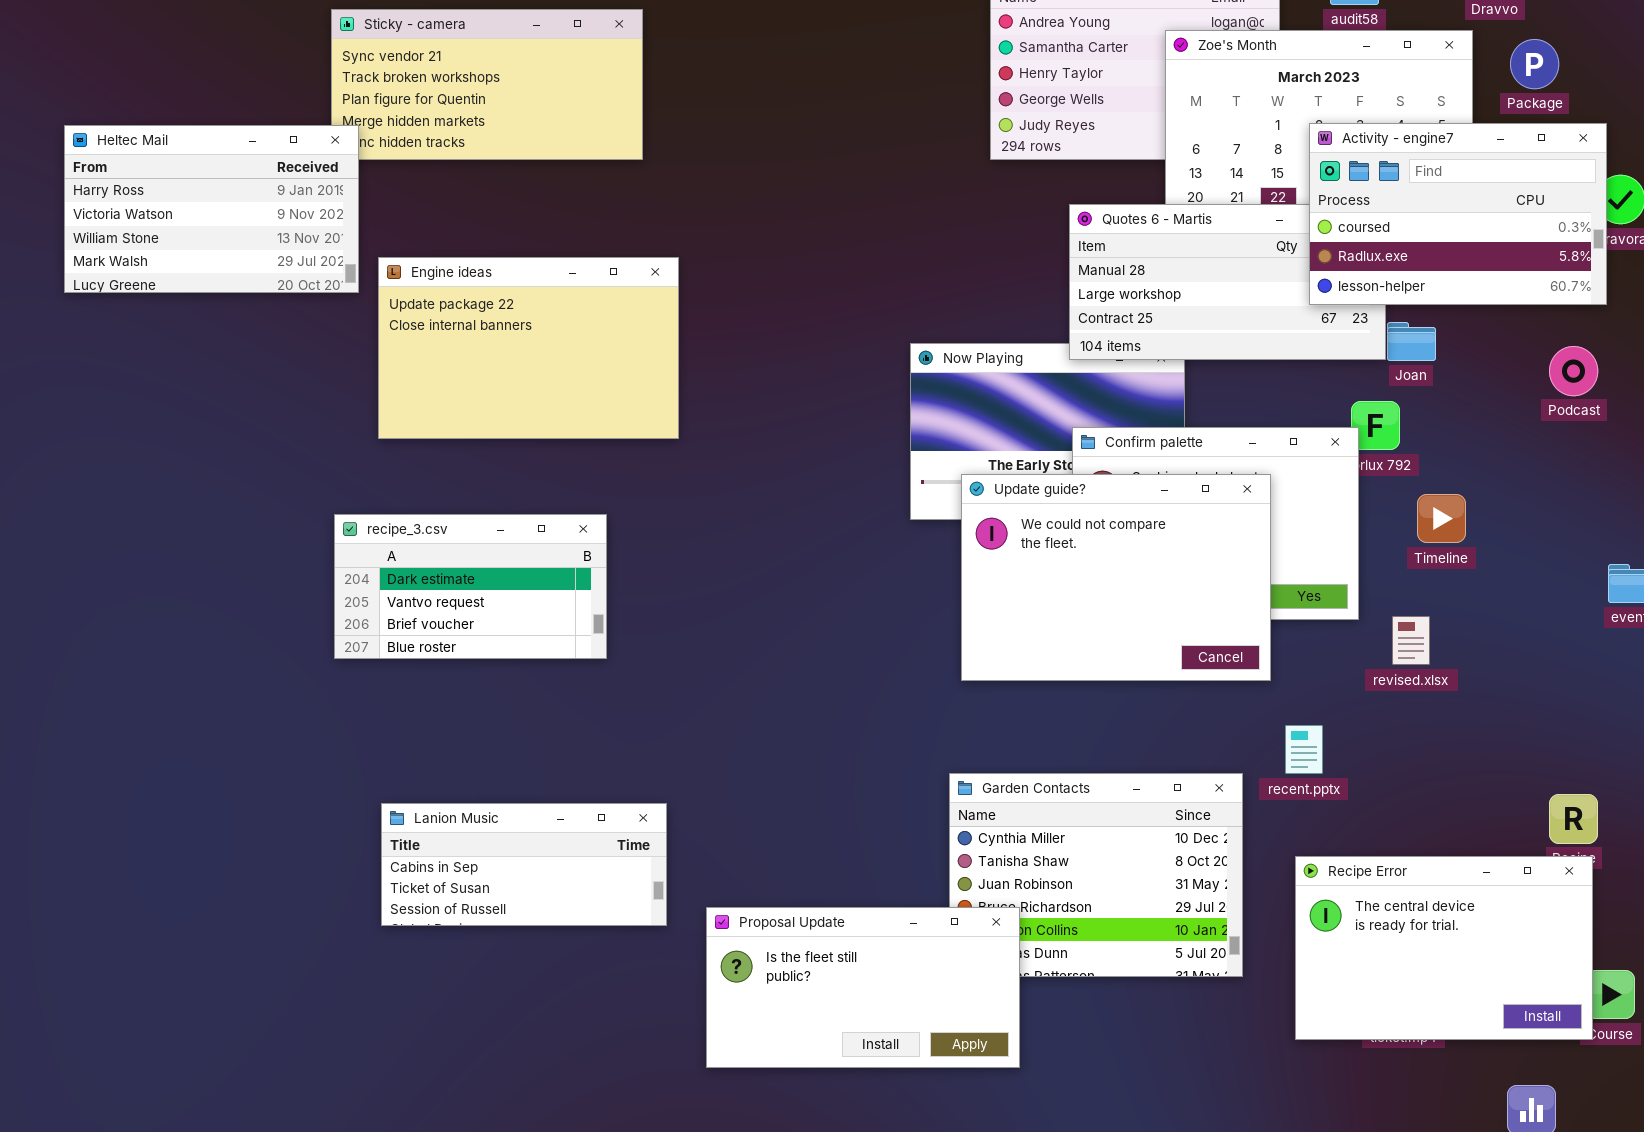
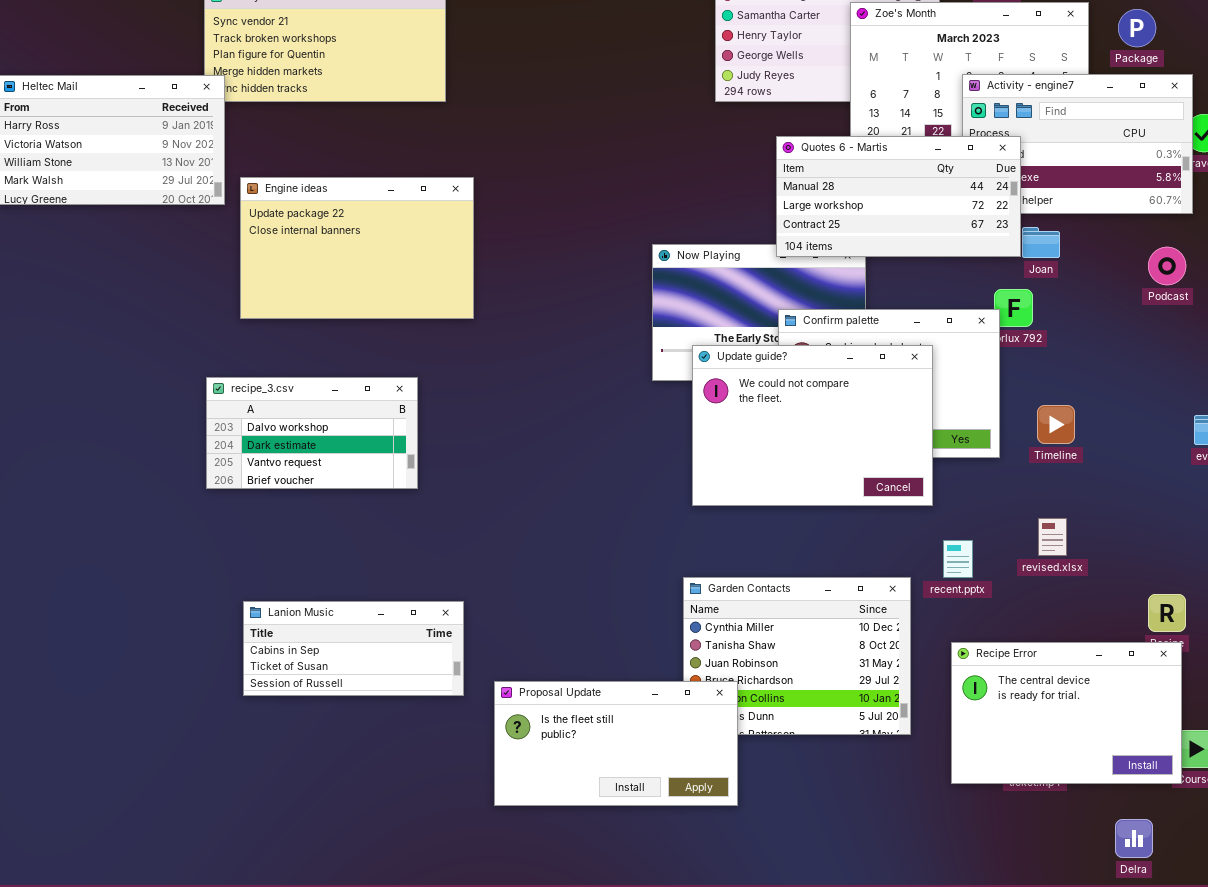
Quotes 6 - Martis: [1069,204,1386,360] -> [776,136,1021,257], raised
Timeline: [1417,494,1466,543] -> [1037,405,1075,444], moved
recipe_3.csv: [334,514,607,659] -> [206,377,418,489], scrolled up 1 row
revised.xlsx: [1392,616,1430,665] -> [1038,518,1067,556], moved

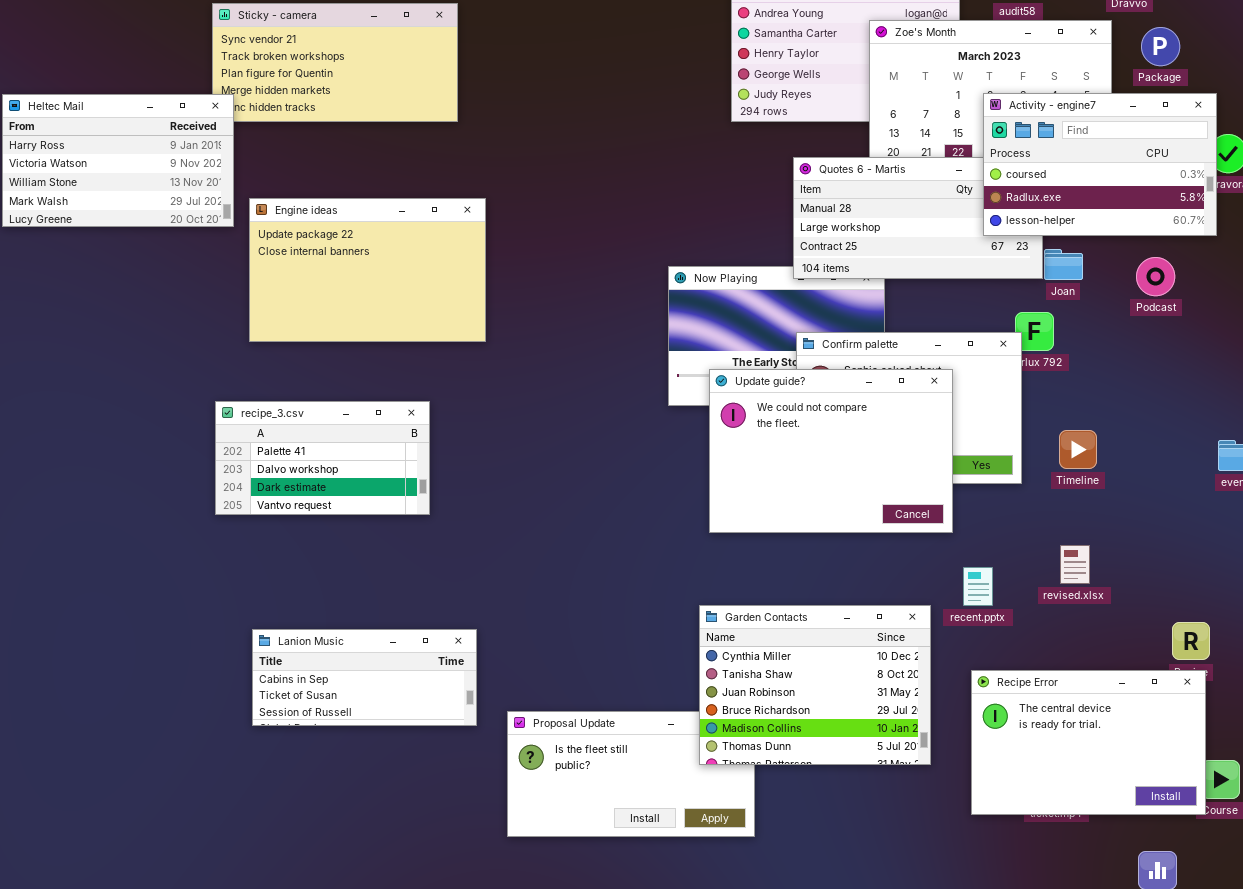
Activity - engine7: [962,74,1193,214] -> [983,93,1217,236], raised
Podcast: [1148,247,1186,285] -> [1136,257,1175,296], moved
recipe_3.csv: [206,377,418,489] -> [215,401,430,515], scrolled up 1 row
Garden Contacts: [683,577,911,735] -> [699,605,931,765], raised

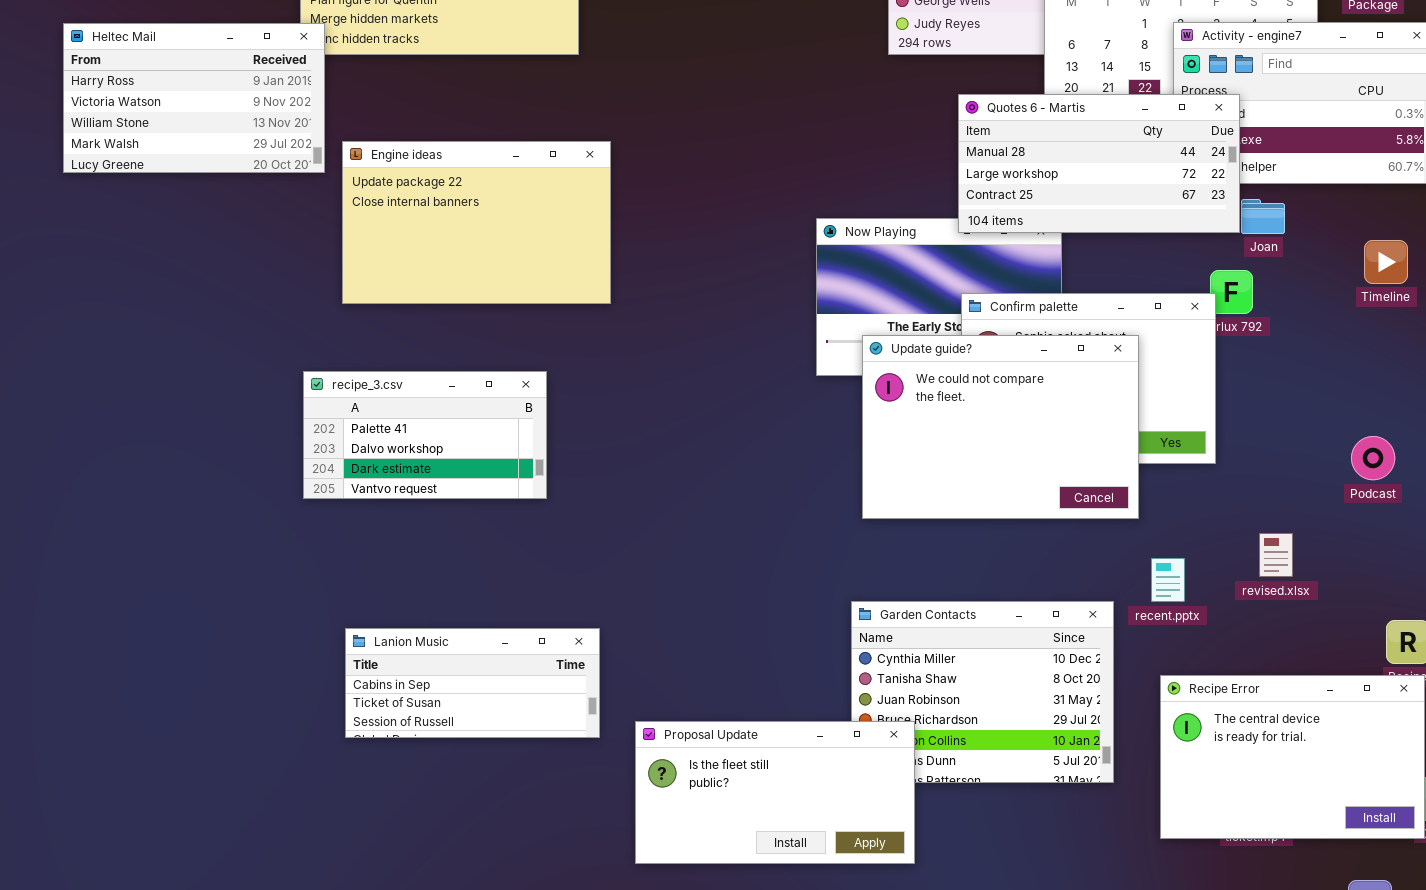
Quotes 6 - Martis: [793,157,1043,279] -> [958,94,1240,233], raised
Podcast: [1136,257,1175,296] -> [1351,436,1395,480], moved
Timeline: [1059,430,1097,469] -> [1364,240,1408,284], moved
Proposal Update: [507,711,755,837] -> [635,721,915,864], raised

